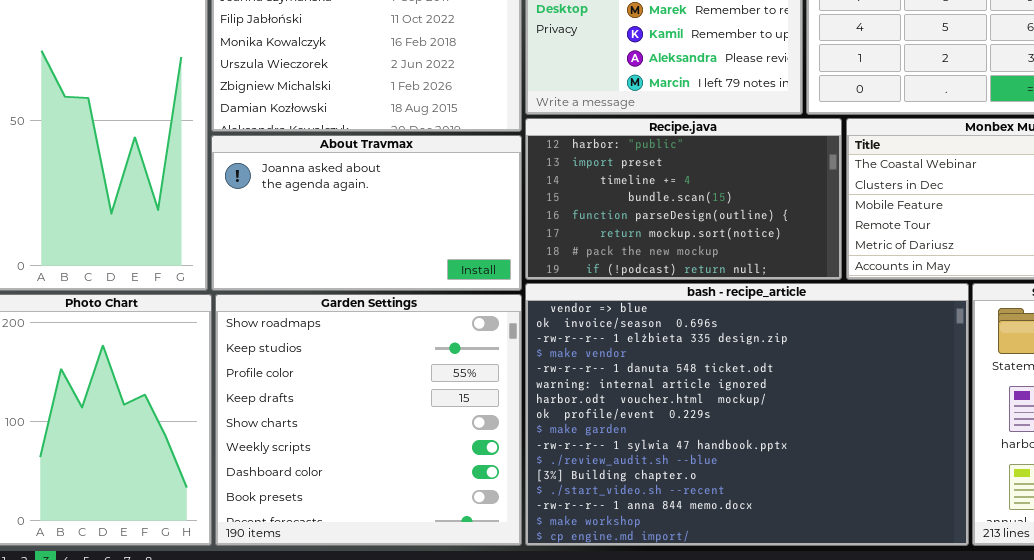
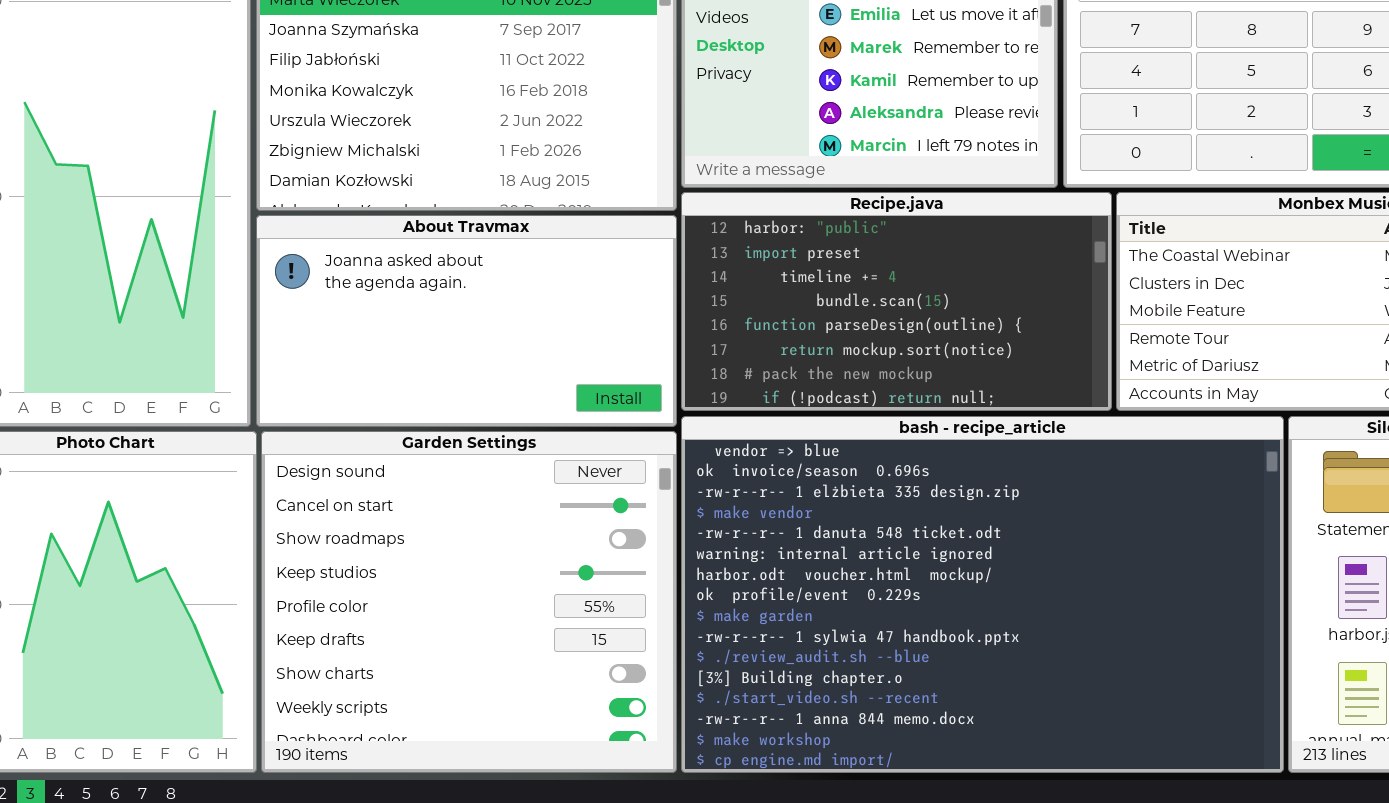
Garden Settings: [215,294,522,546] -> [261,431,677,773], scrolled up 2 rows

